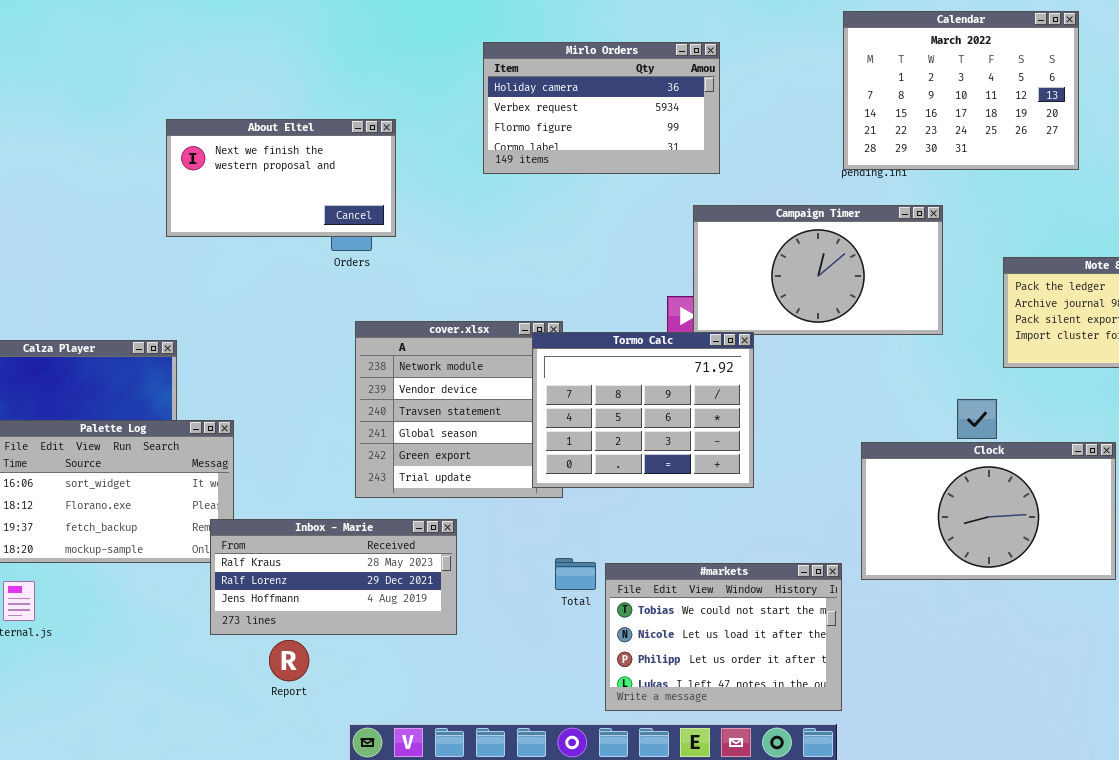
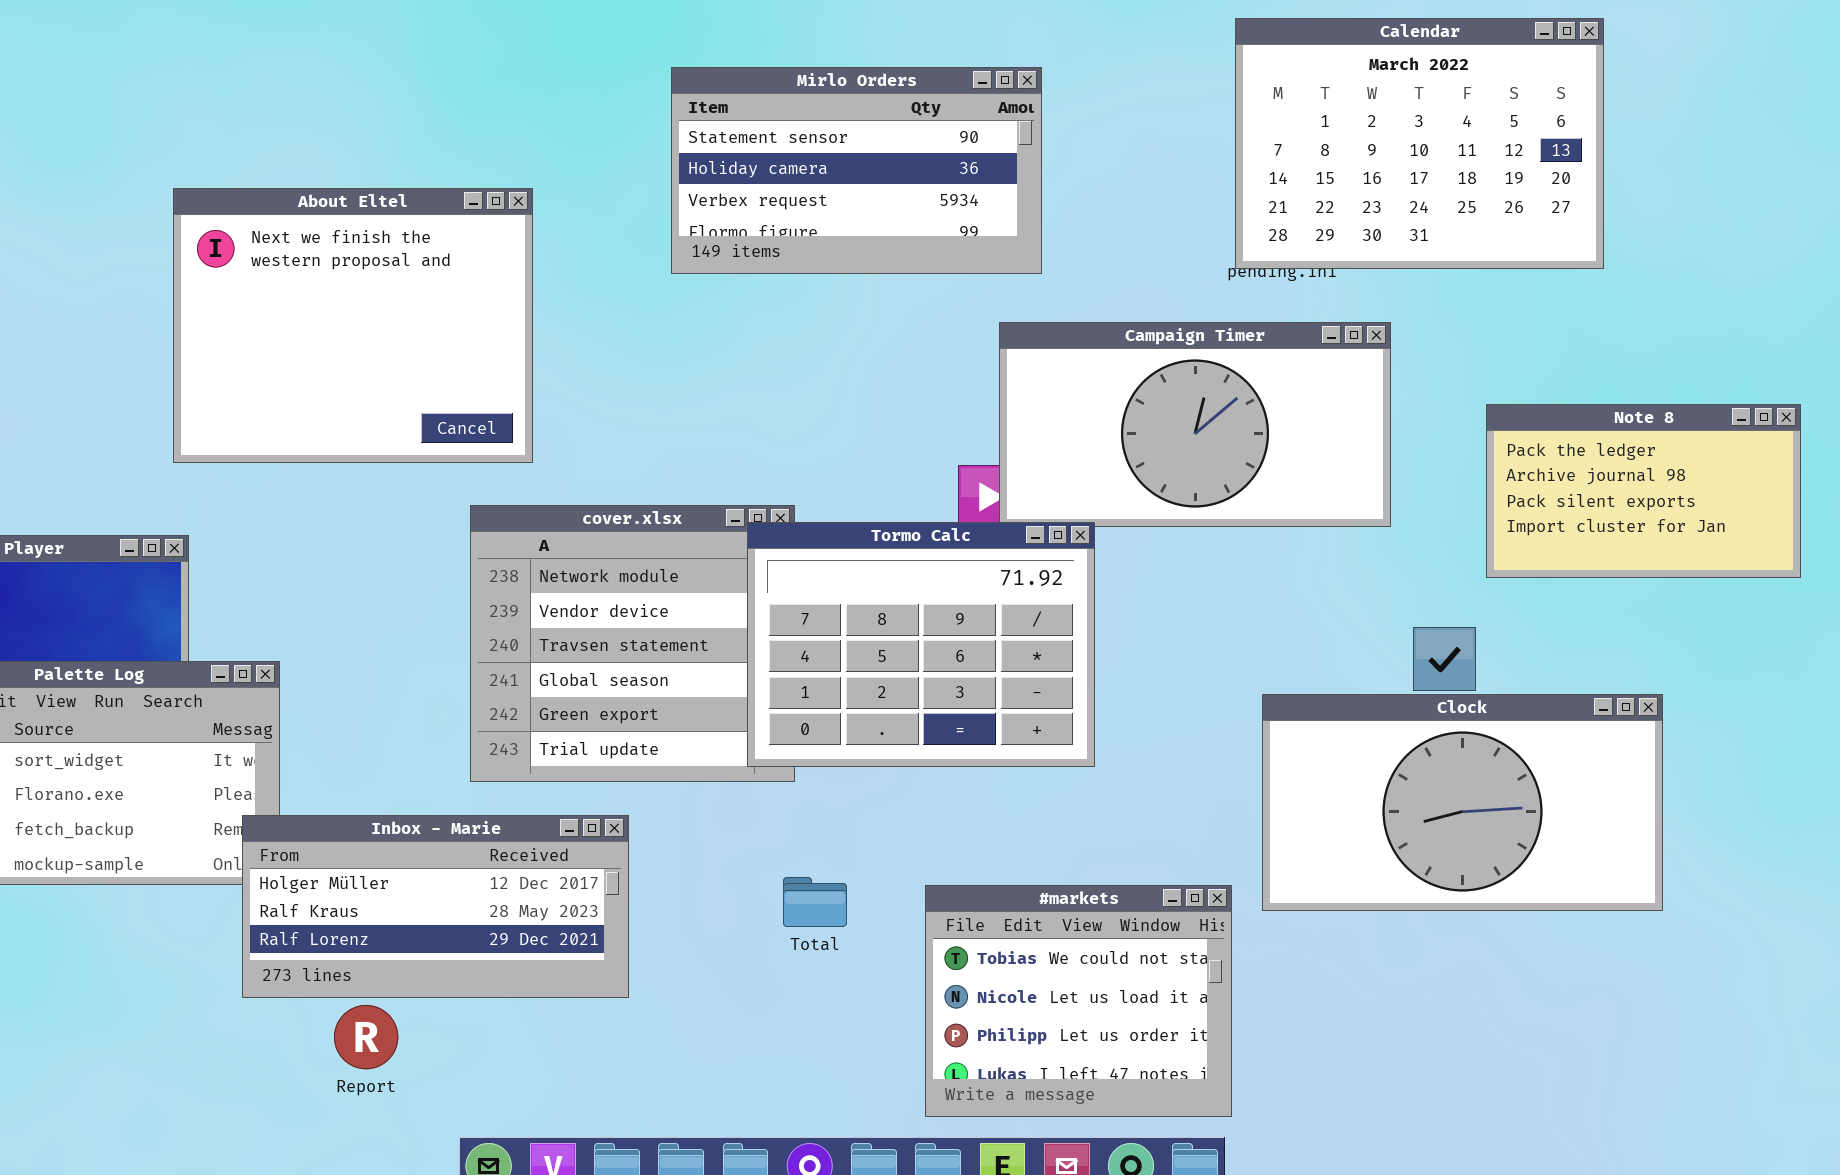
Mirlo Orders: [483,42,720,174] -> [671,67,1042,274], scrolled up 1 row
About Eltel: [166,119,396,237] -> [173,188,533,463], resized
Inbox - Marie: [210,519,457,635] -> [242,815,629,998], scrolled up 1 row
#markets: [605,563,842,711] -> [925,885,1232,1117], resized

